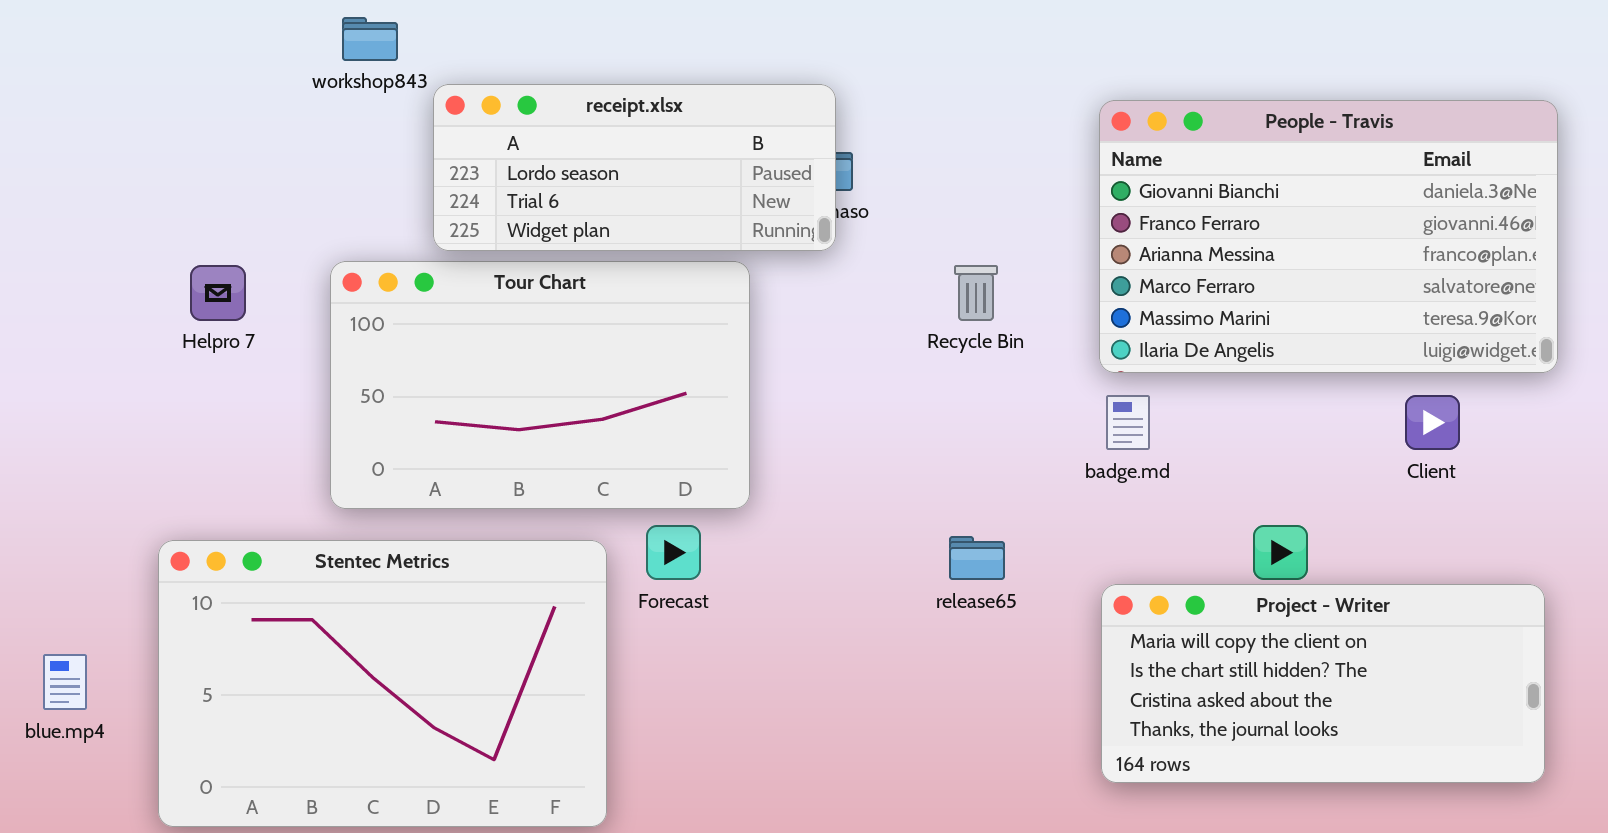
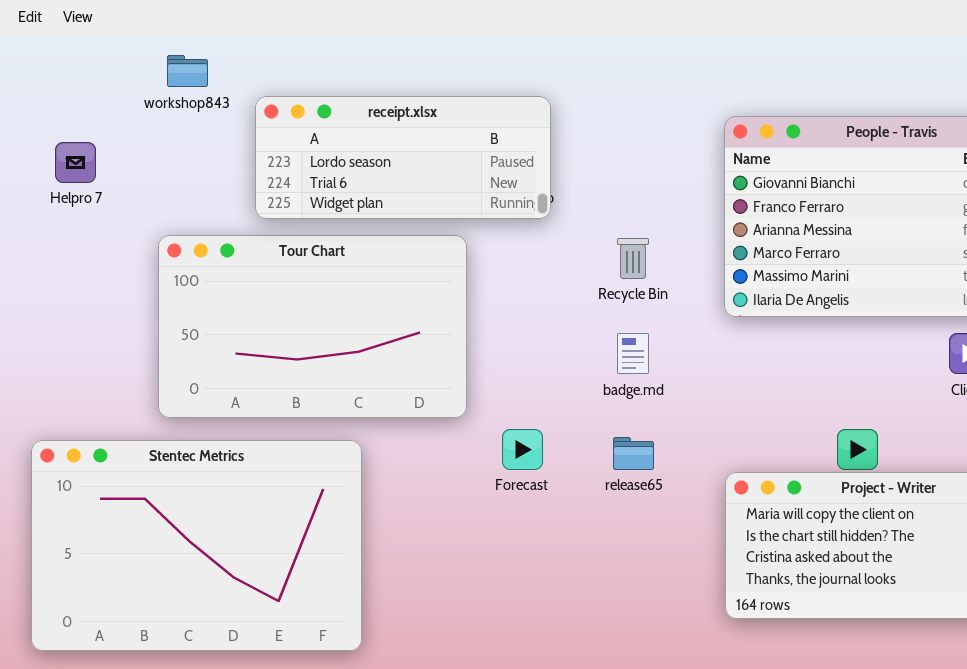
receipt.xlsx: [433,84,836,251] -> [255,96,551,219], moved
Helpro 7: [190,265,246,321] -> [55,142,96,183], moved
badge.md: [1106,395,1150,450] -> [617,333,649,374], moved
Forecast: [646,525,701,580] -> [502,429,543,470], moved

